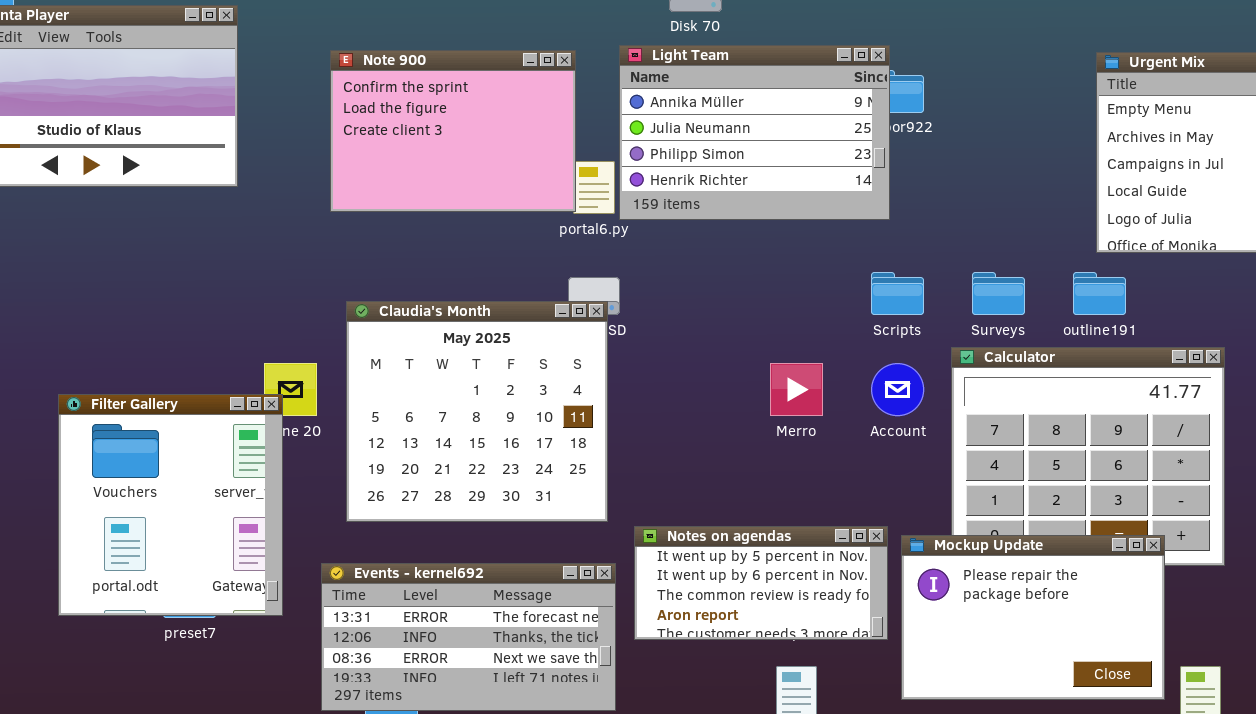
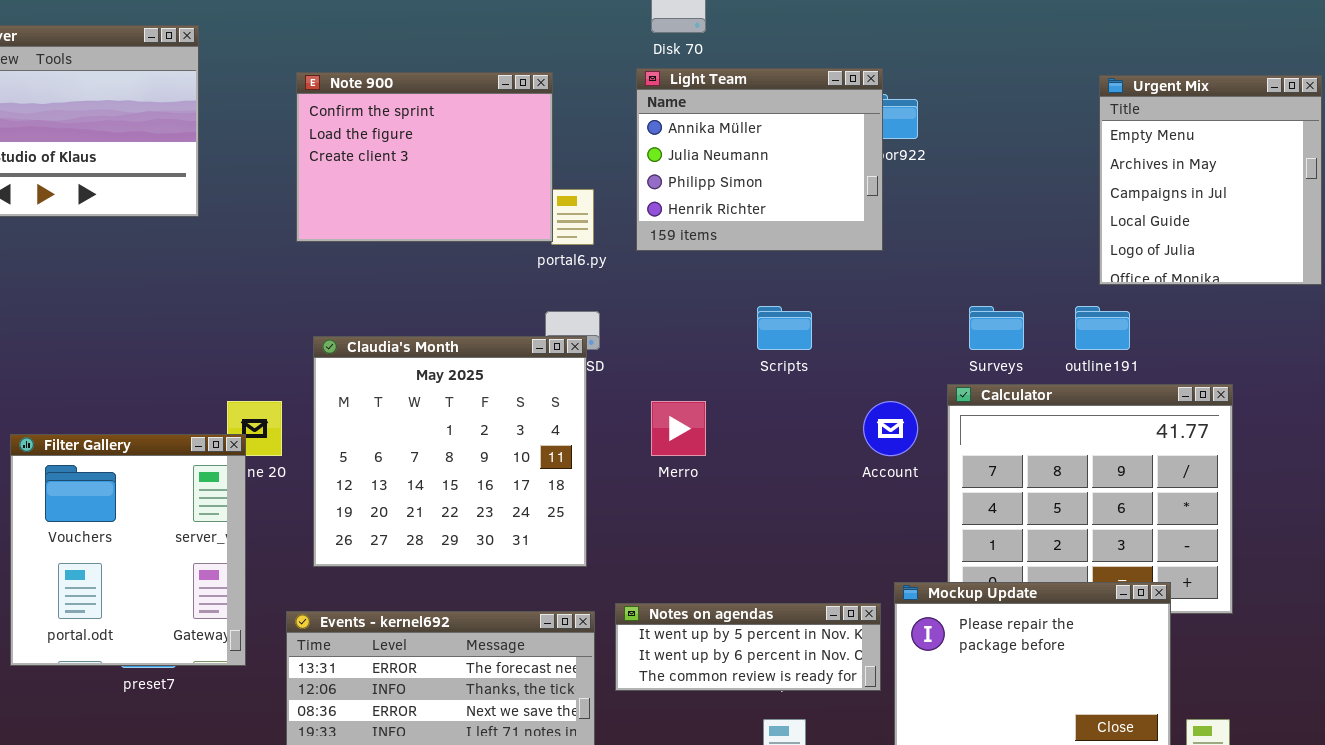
Light Team: [619,45,890,220] -> [636,68,883,251], resized
Scripts: [871,272,924,315] -> [757,306,812,350], moved
Merro: [770,363,823,416] -> [651,401,706,456], moved
Notes on agendas: [634,526,888,640] -> [615,603,881,691], resized

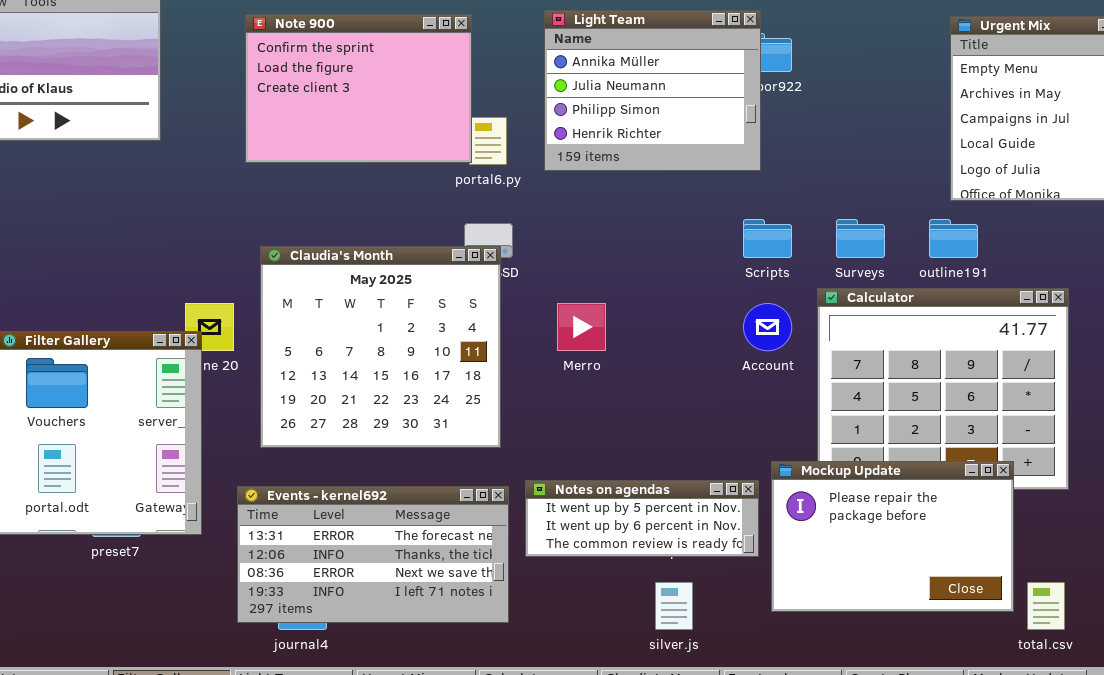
Scripts: [757,306,812,350] -> [743,219,792,258], moved

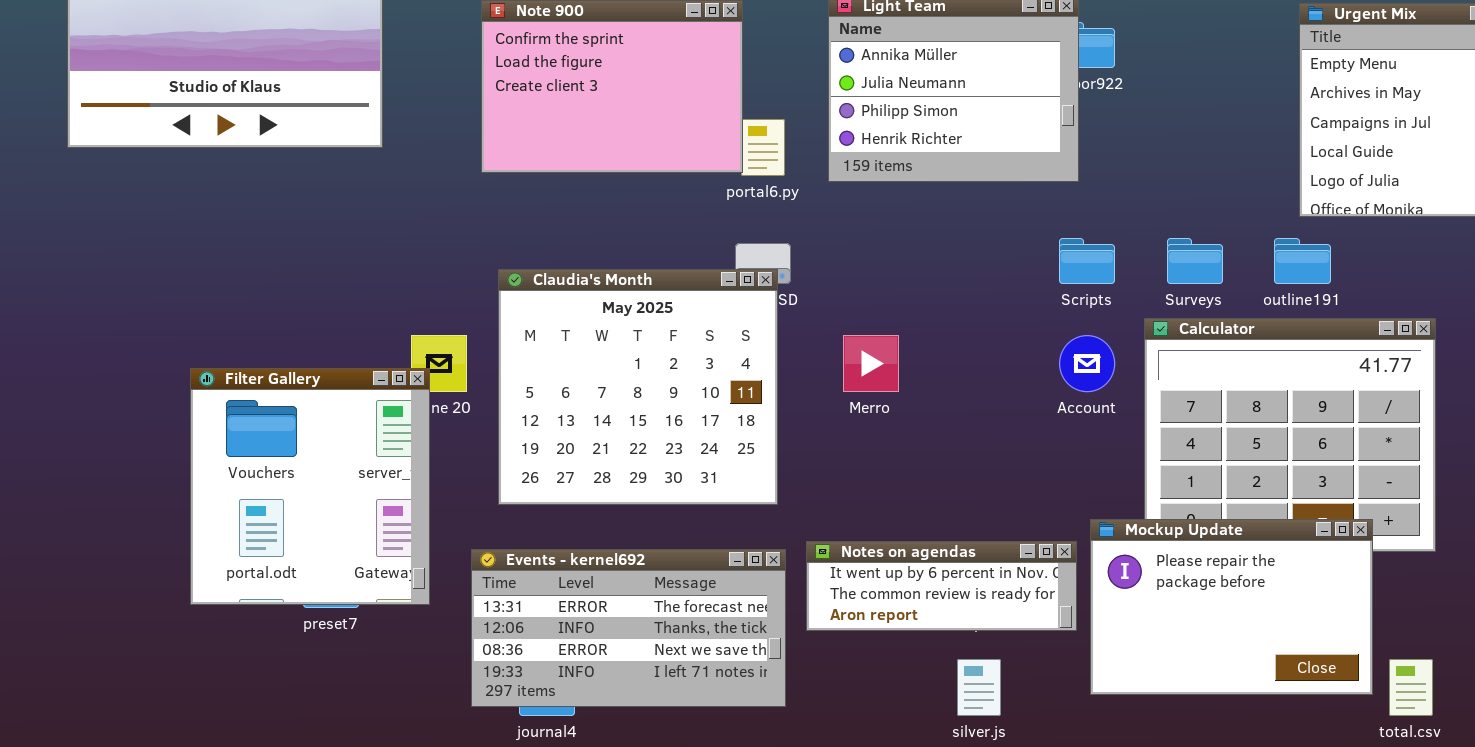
Notes on agendas: [525,480,759,557] -> [806,541,1077,631], scrolled down 1 row

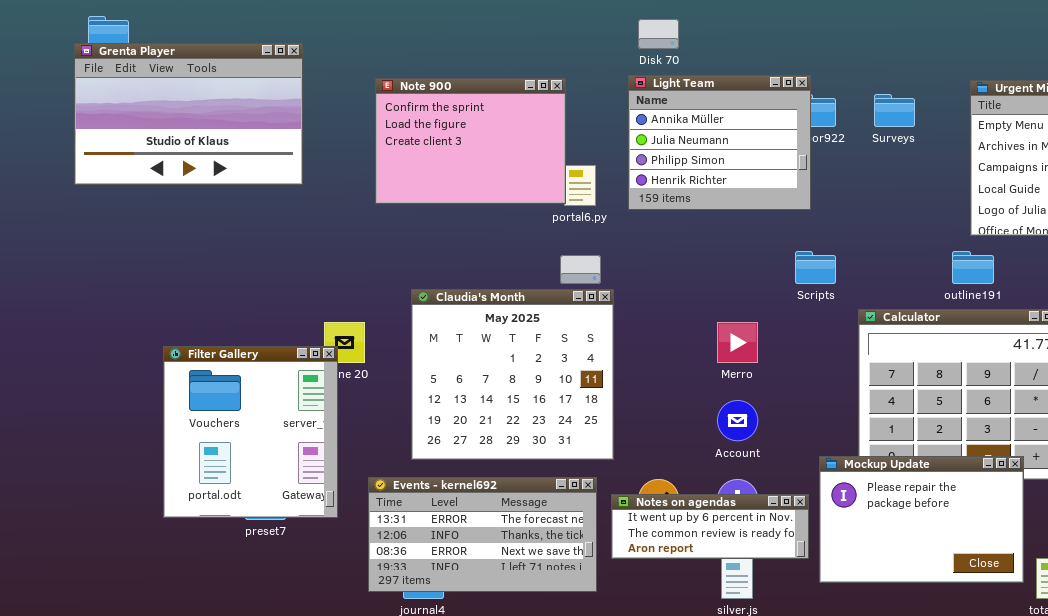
Surveys: [1167,238,1223,284] -> [874,94,915,127], moved
Claudia's Month: [498,269,778,505] -> [411,289,614,460], moved
Merro: [843,335,899,392] -> [717,322,758,363], moved
Account: [1059,335,1115,392] -> [717,400,758,441], moved
Notes on agendas: [806,541,1077,631] -> [611,494,809,559], moved

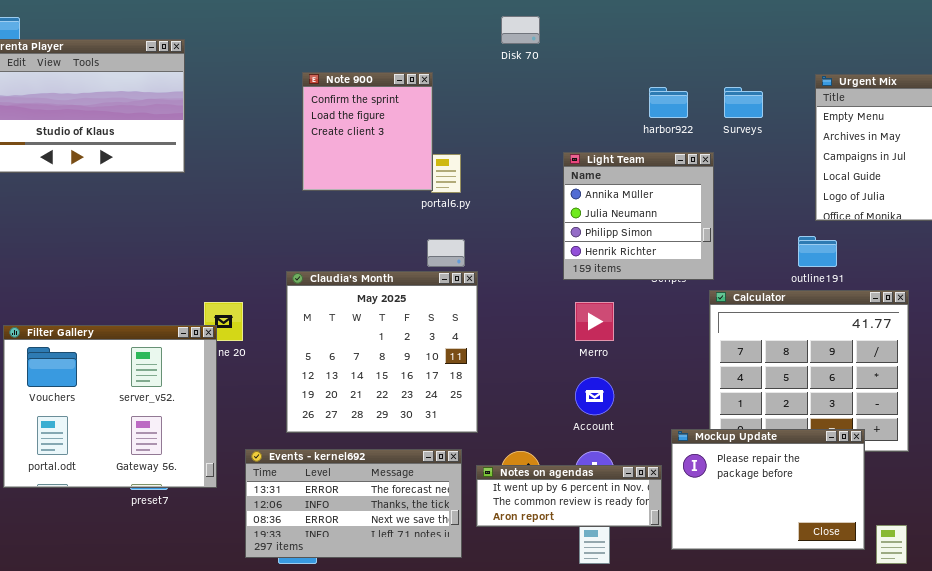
Light Team: [628,75,811,210] -> [563,152,714,280], moved, resized
Note 900: [375,78,566,204] -> [302,72,433,191], resized
Filter Gallery: [163,346,338,518] -> [3,325,217,488], resized

